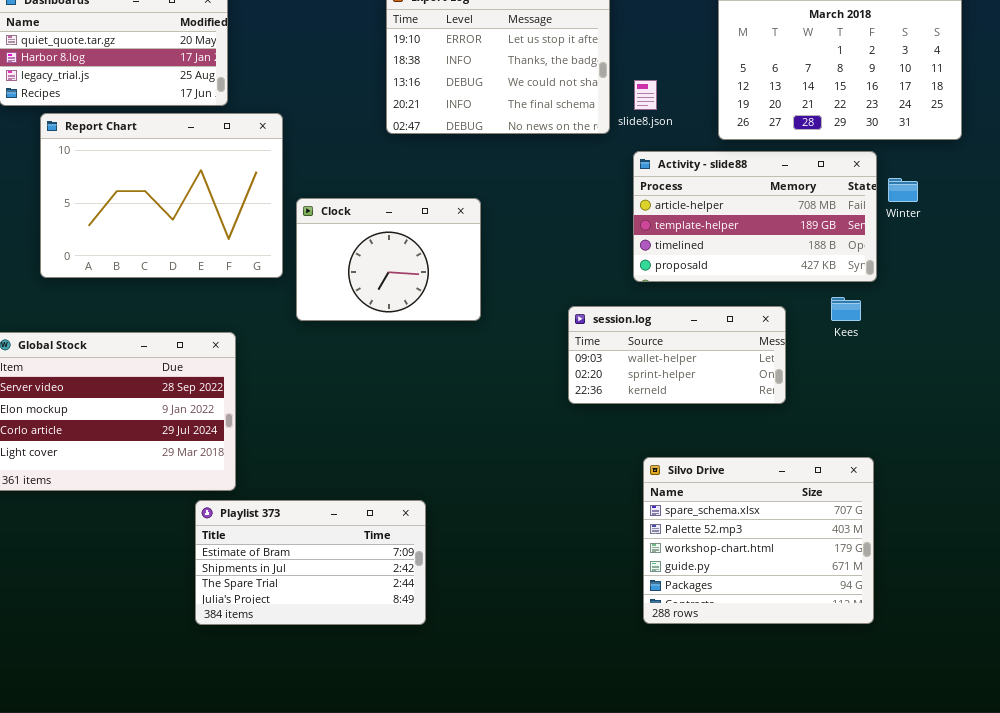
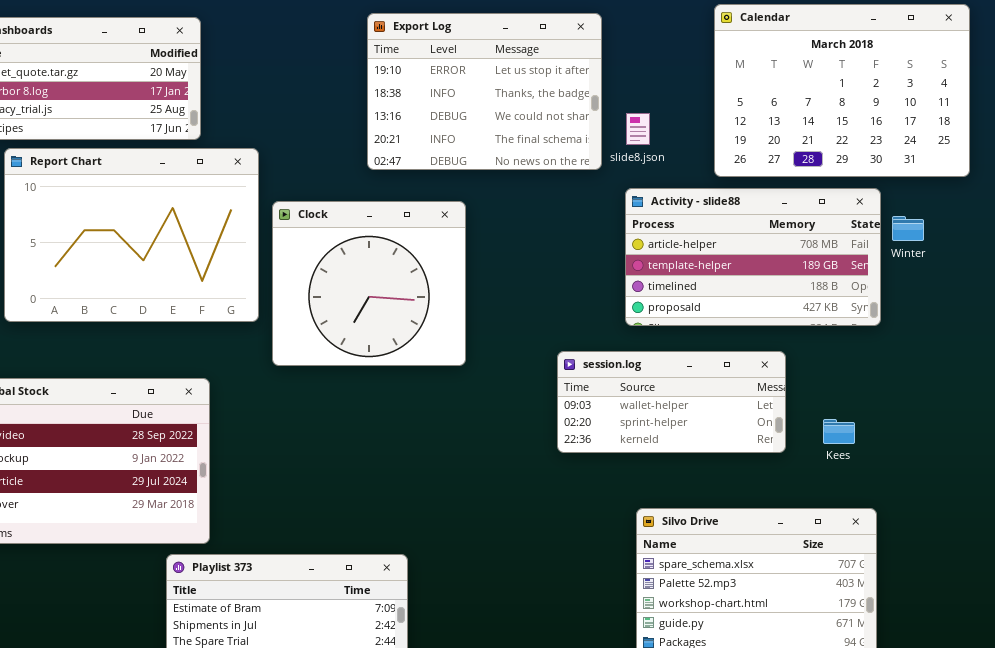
Clock: [296,198,481,321] -> [272,201,466,366], resized
Kees: [831,297,861,321] -> [823,419,855,444], moved

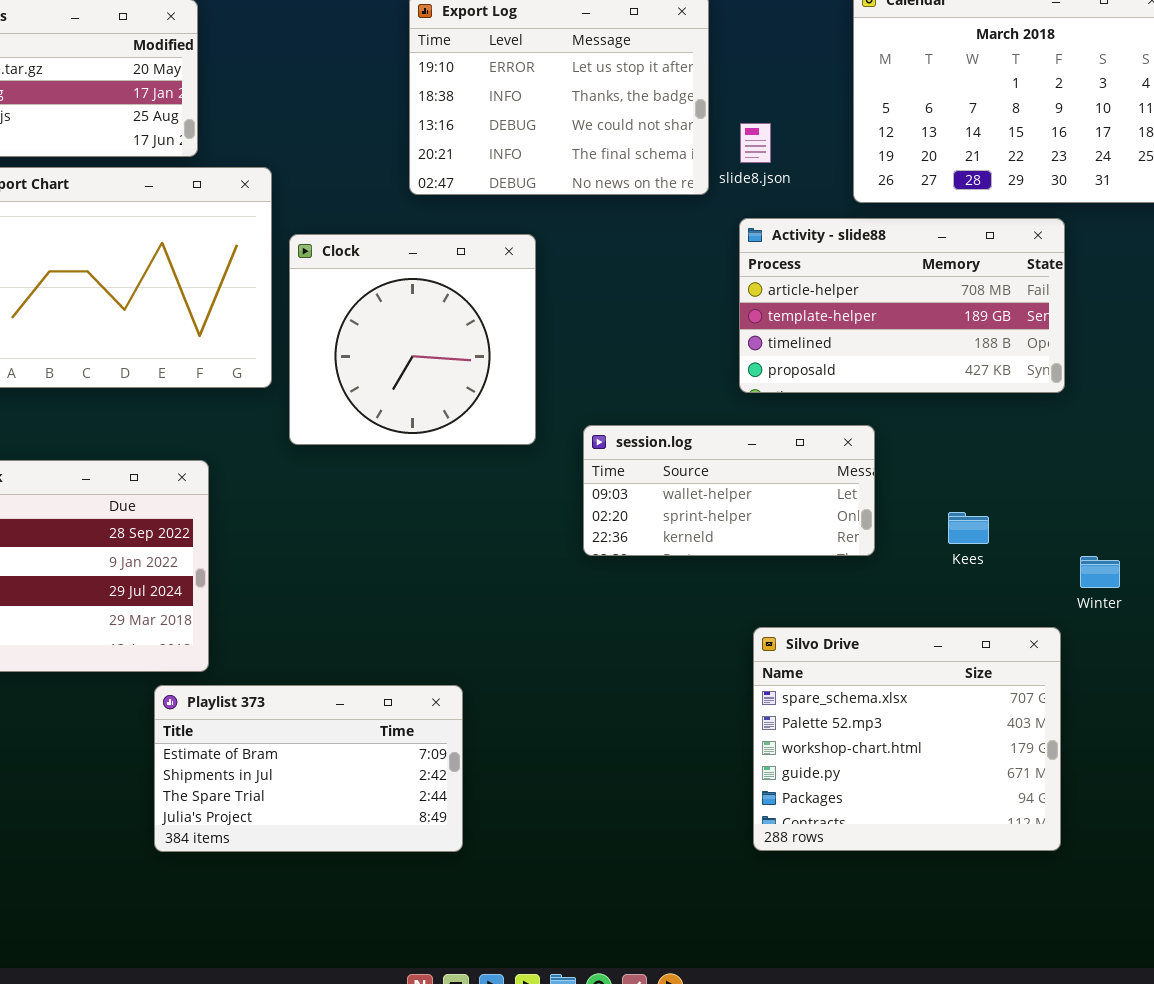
Winter: [892,216,924,241] -> [1080,556,1120,588], moved
session.log: [557,351,786,453] -> [583,425,875,556], moved
Kees: [823,419,855,444] -> [948,512,989,544], moved

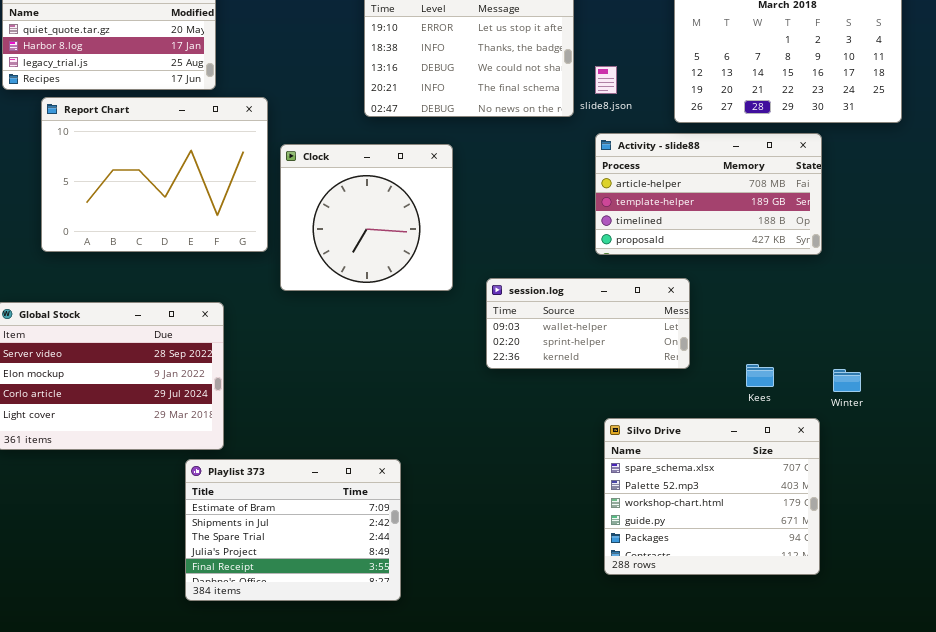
Kees: [948,512,989,544] -> [746,364,774,387], moved
Playlist 373: [154,685,463,852] -> [185,459,401,601], resized

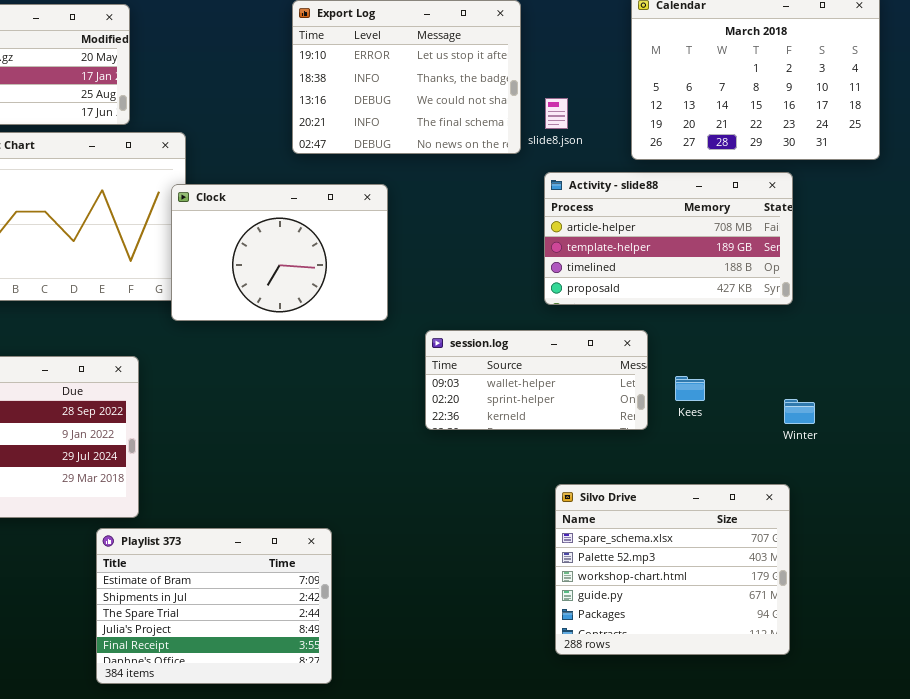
Clock: [280,144,453,291] -> [171,184,388,321], resized
Kees: [746,364,774,387] -> [675,376,705,401], moved
Winter: [833,369,861,392] -> [784,399,815,424], moved

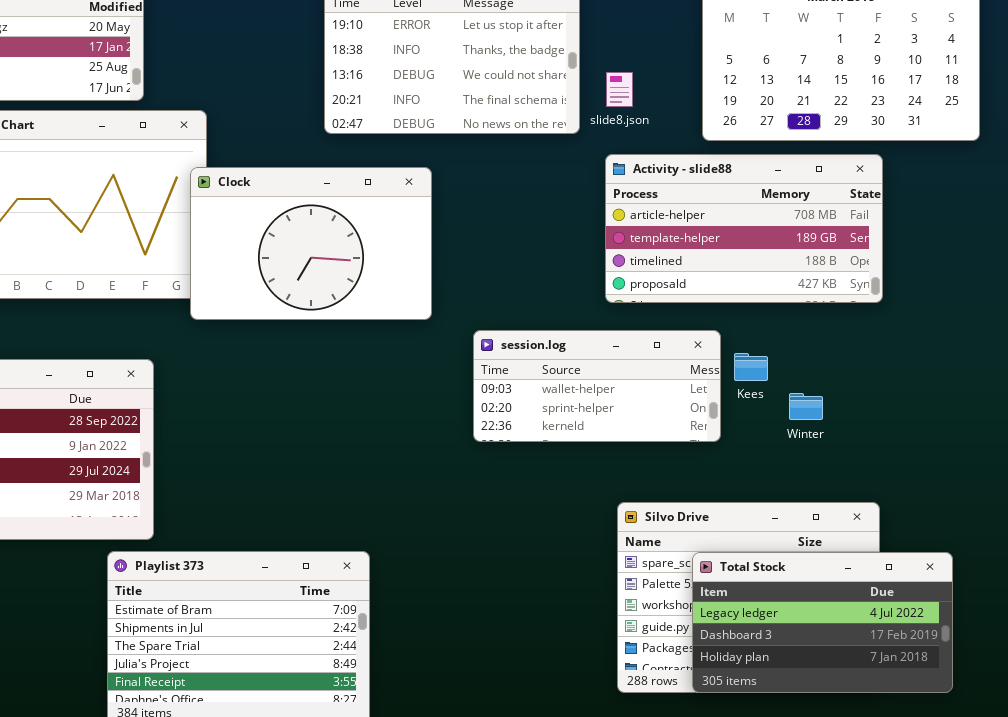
Kees: [675,376,705,401] -> [734,353,768,381], moved
Winter: [784,399,815,424] -> [789,393,823,420], moved
Total Stock: none -> [692,552,953,693], opened

